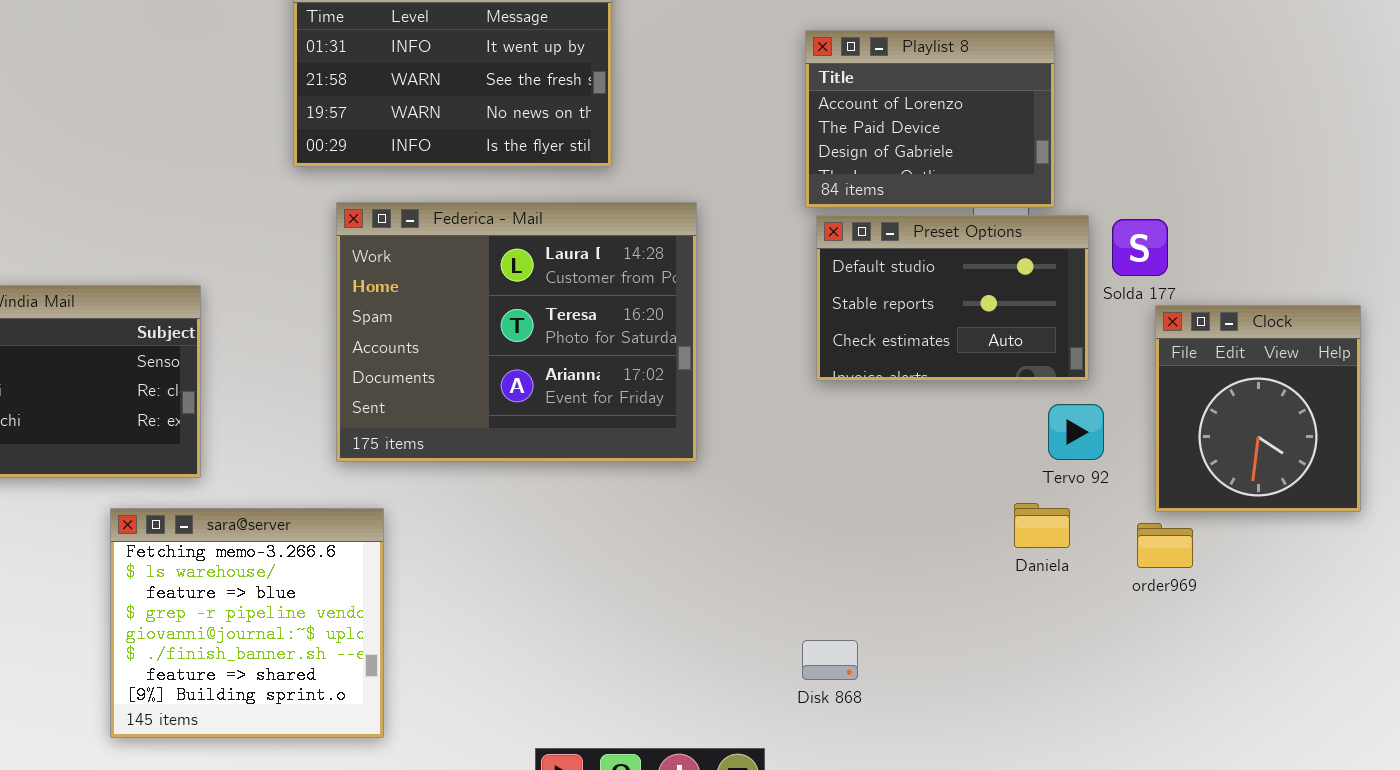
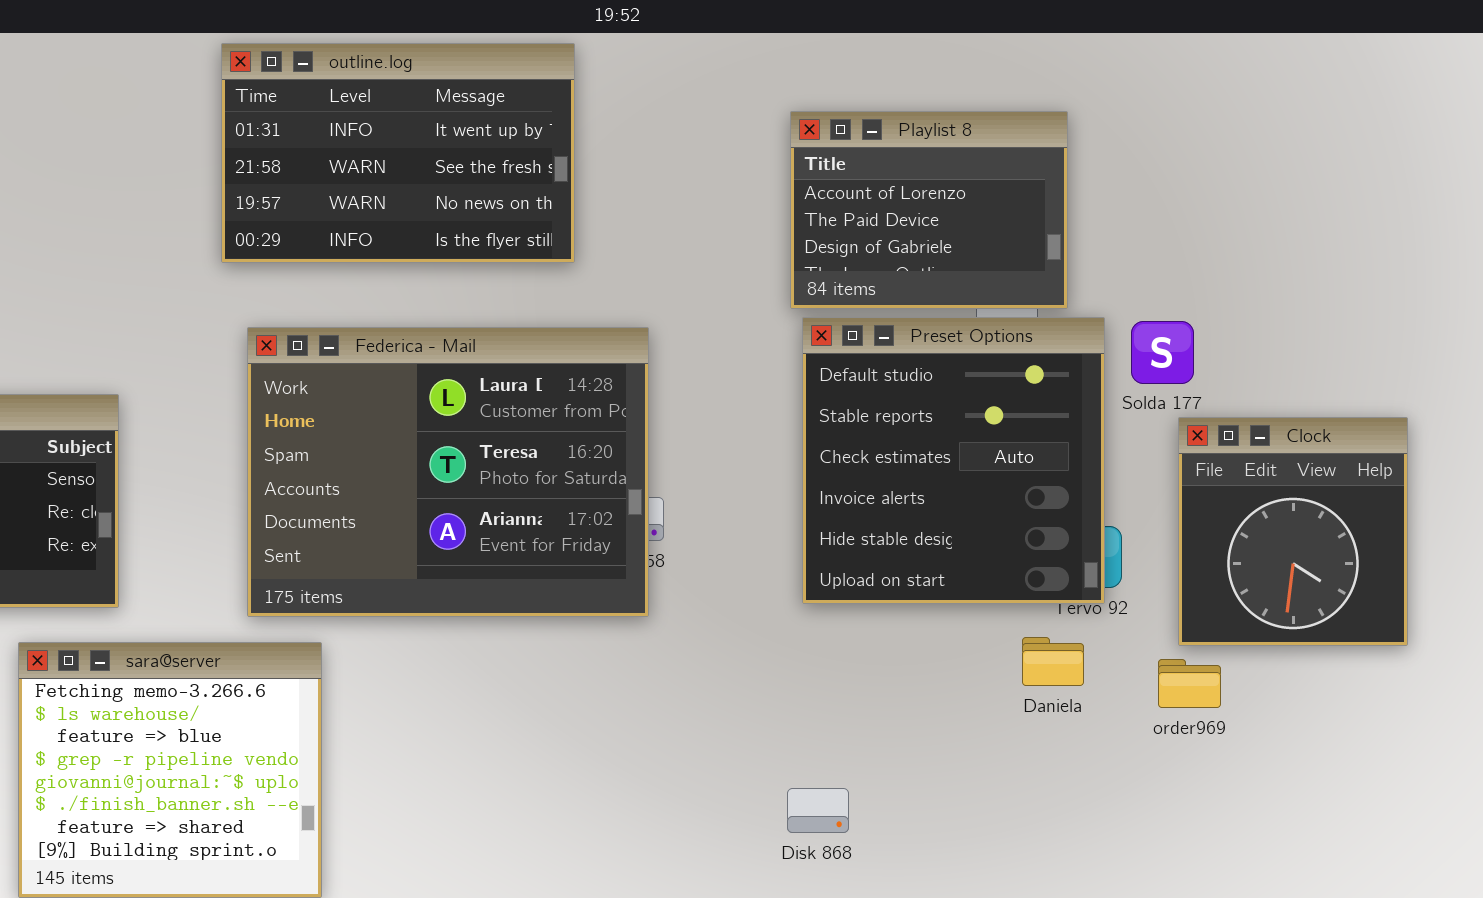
Federica - Mail: [336,202,697,462] -> [247,327,649,617], moved
Preset Options: [816,215,1089,381] -> [802,317,1105,604], resized

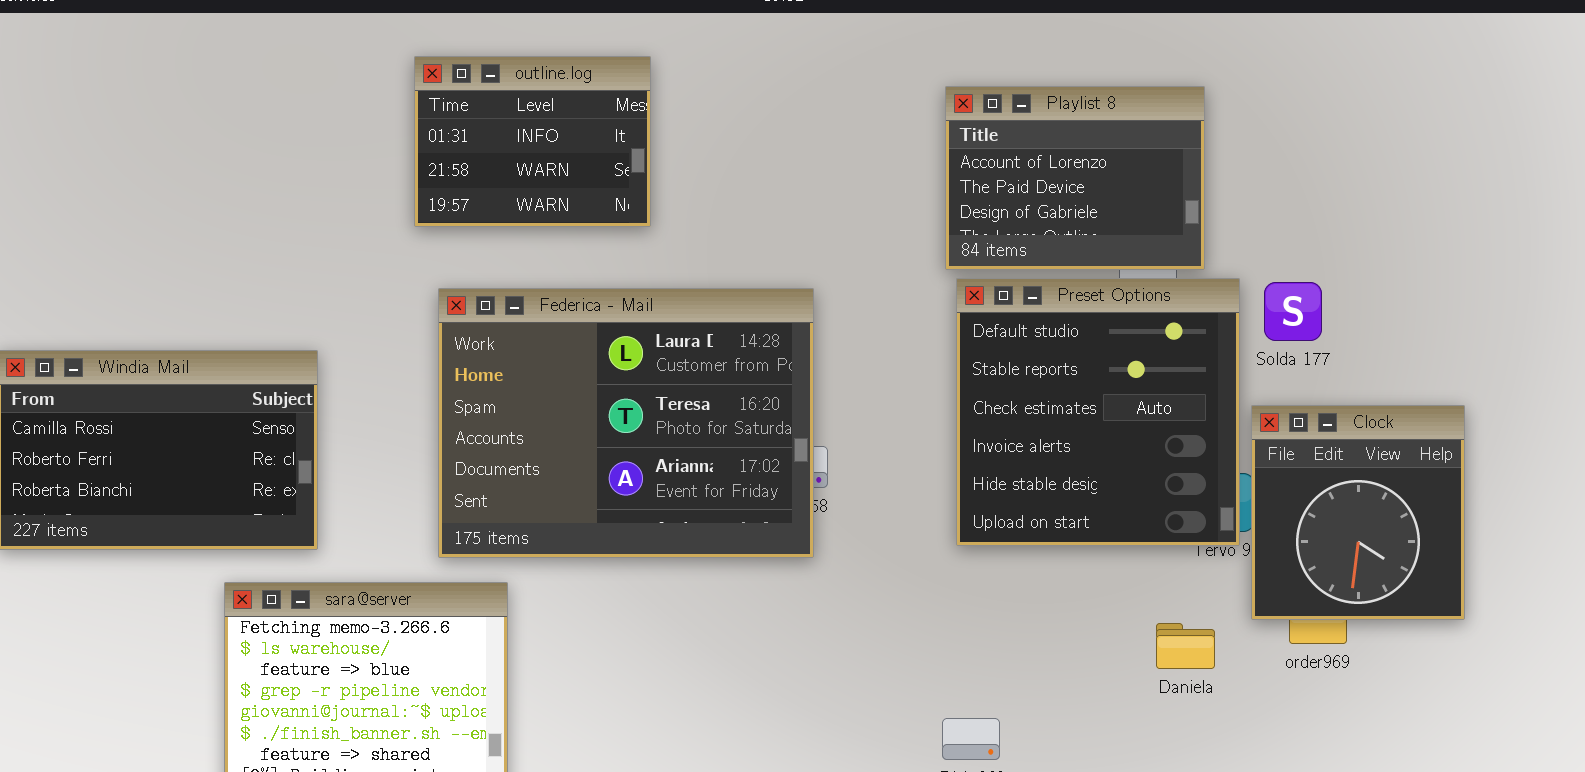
outline.log: [221,43,575,263] -> [414,56,651,227], resized
Clock: [1178,417,1408,646] -> [1251,405,1465,620], moved
Daniela: [1022,637,1084,686] -> [1156,623,1215,669], moved

